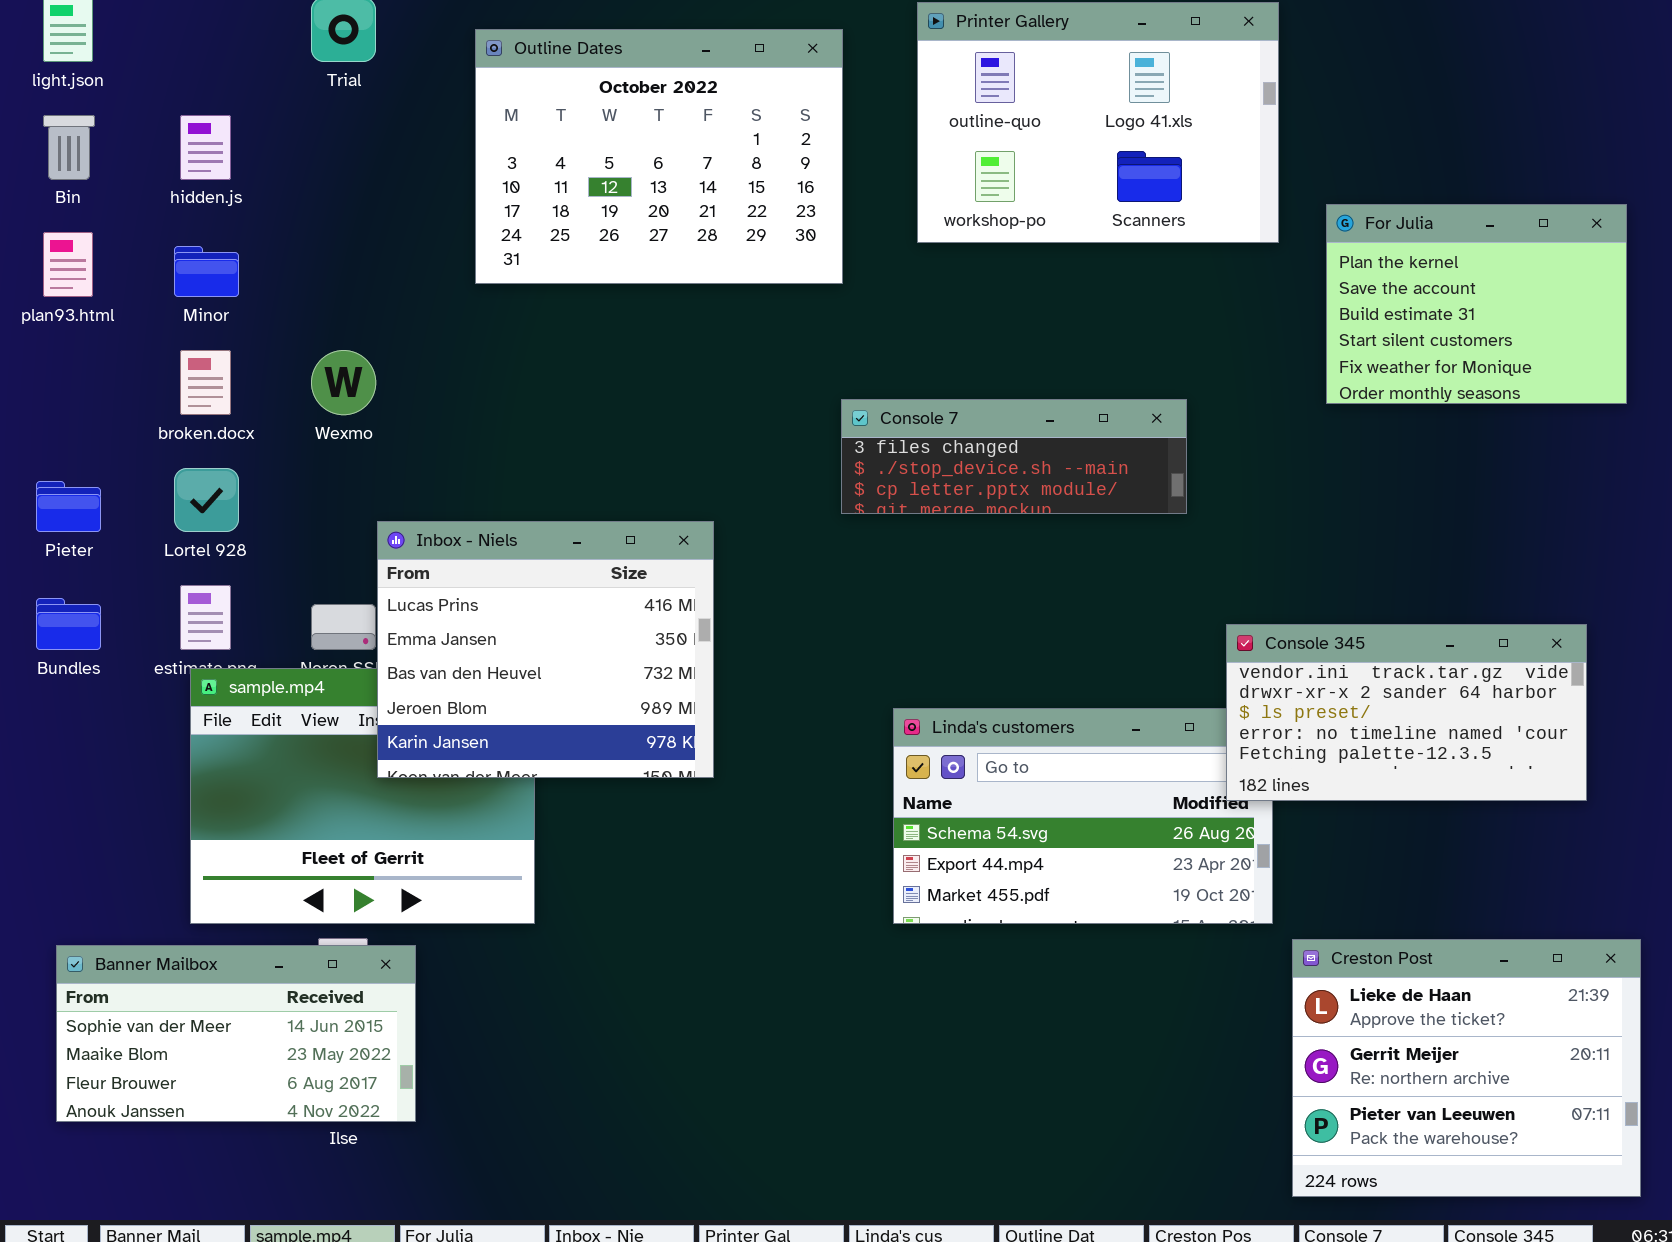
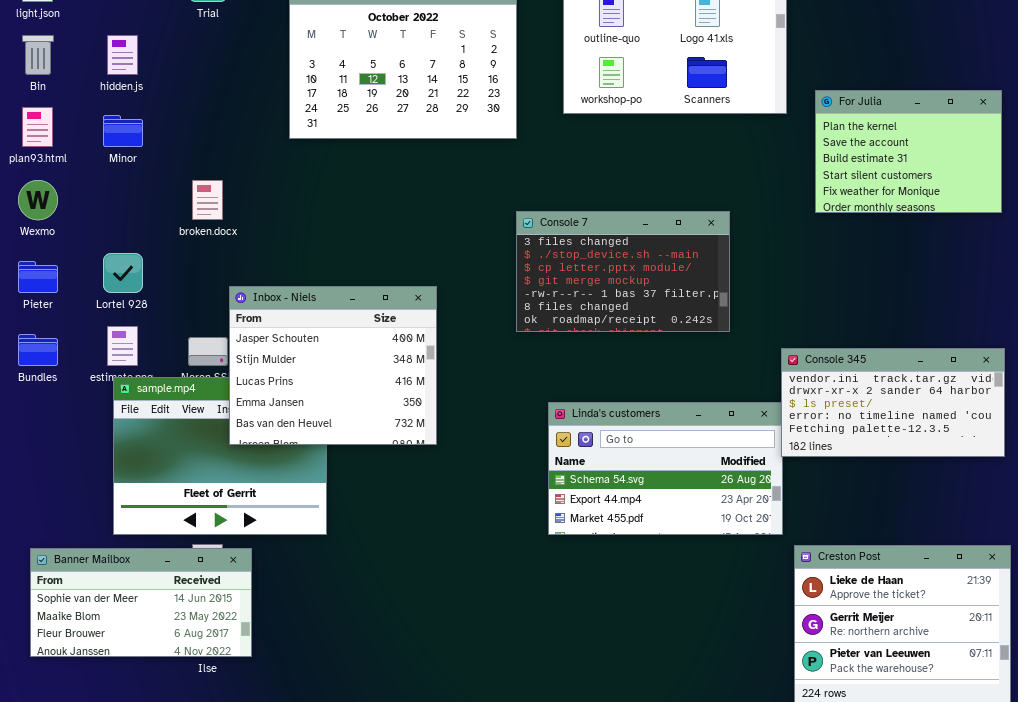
broken.docx: [180,350,231,415] -> [192,180,223,220], moved
Wexmo: [311,350,376,415] -> [18,180,58,220], moved
Console 7: [841,399,1187,514] -> [516,211,730,332], resized
Inbox - Niels: [377,521,714,778] -> [229,286,437,445], scrolled up 2 rows
Console 345: [1226,624,1587,801] -> [781,348,1005,457], moved

